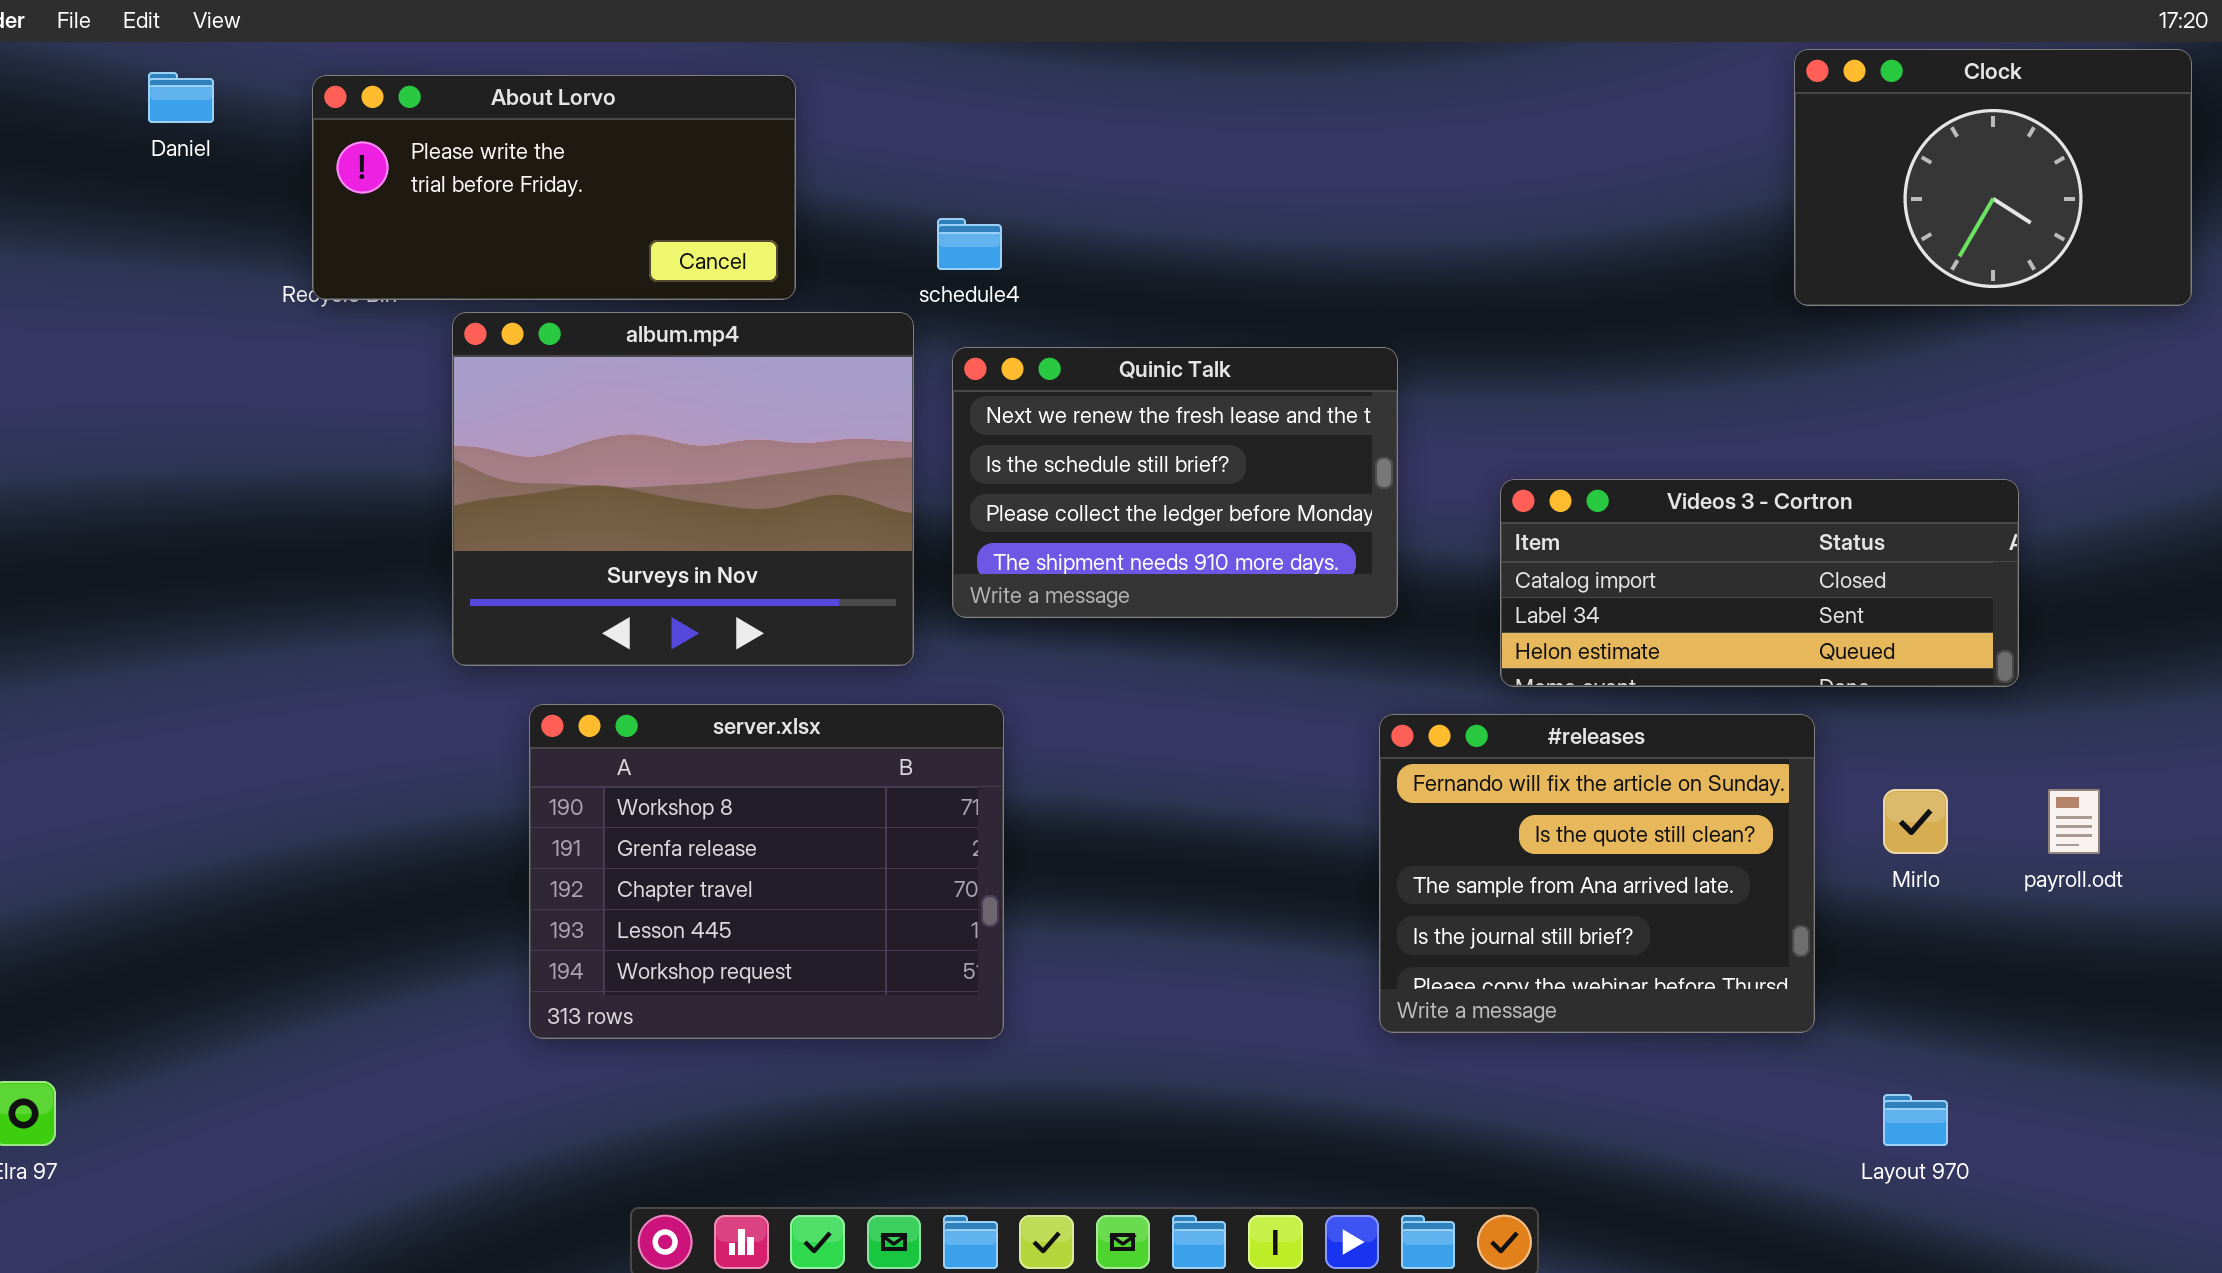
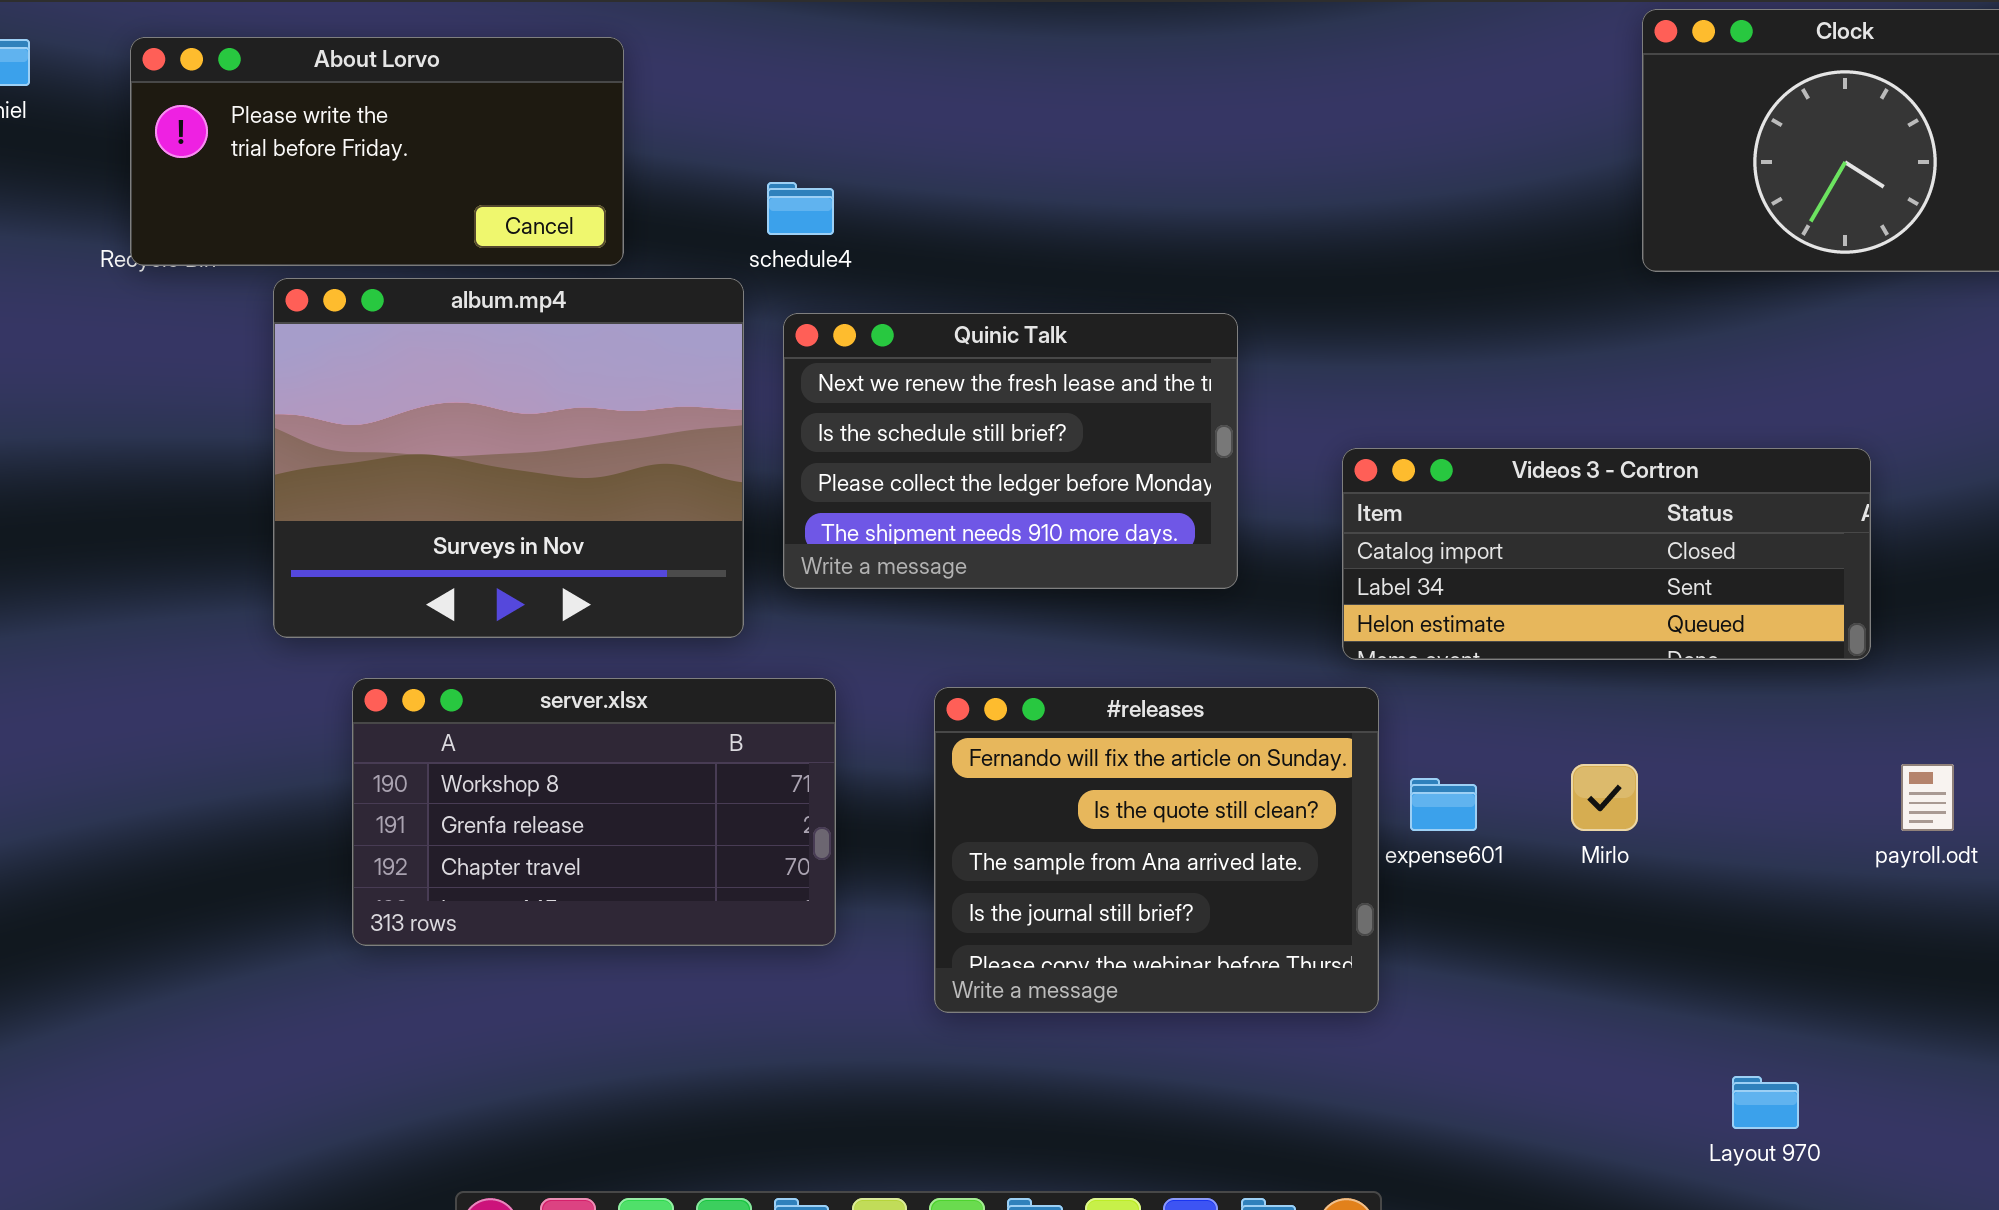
server.xlsx: [529,704,1004,1039] -> [352,678,836,946], resized
#releases: [1379,714,1815,1033] -> [934,687,1379,1013], moved
Mirlo: [1883,789,1948,854] -> [1571,764,1638,831], moved

